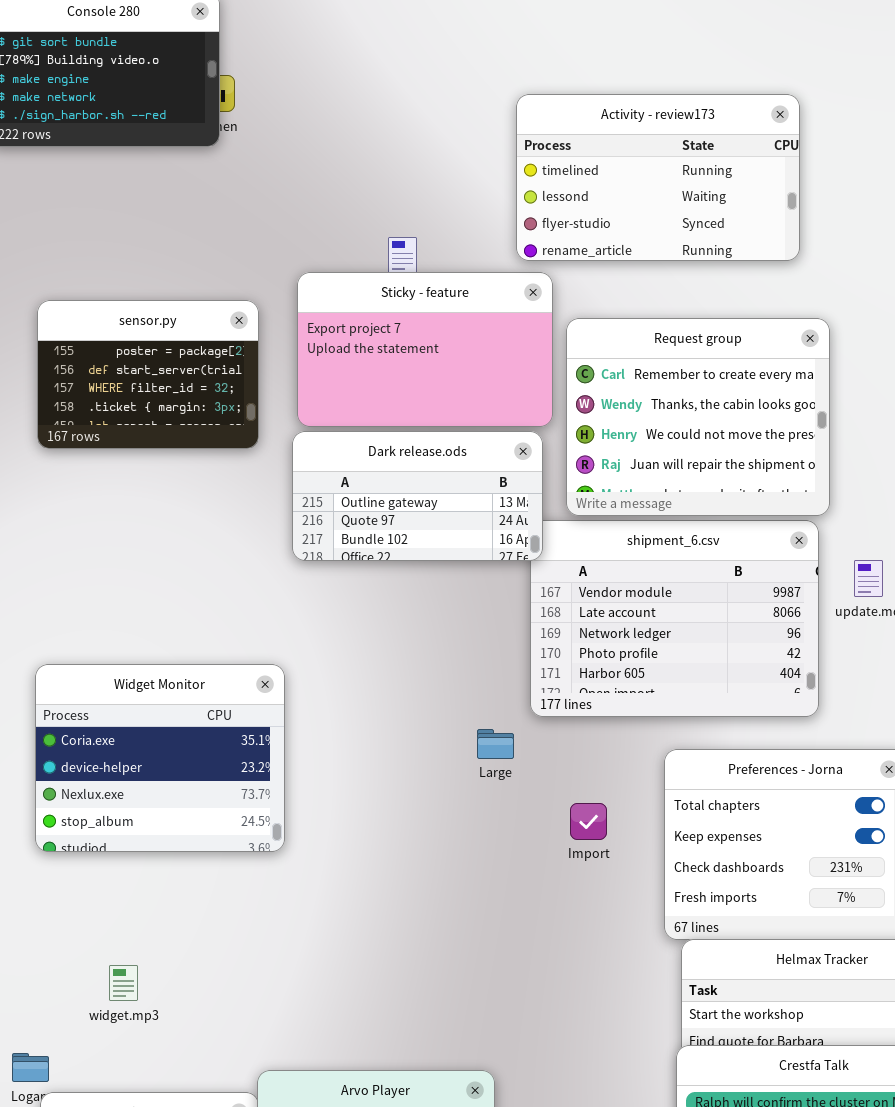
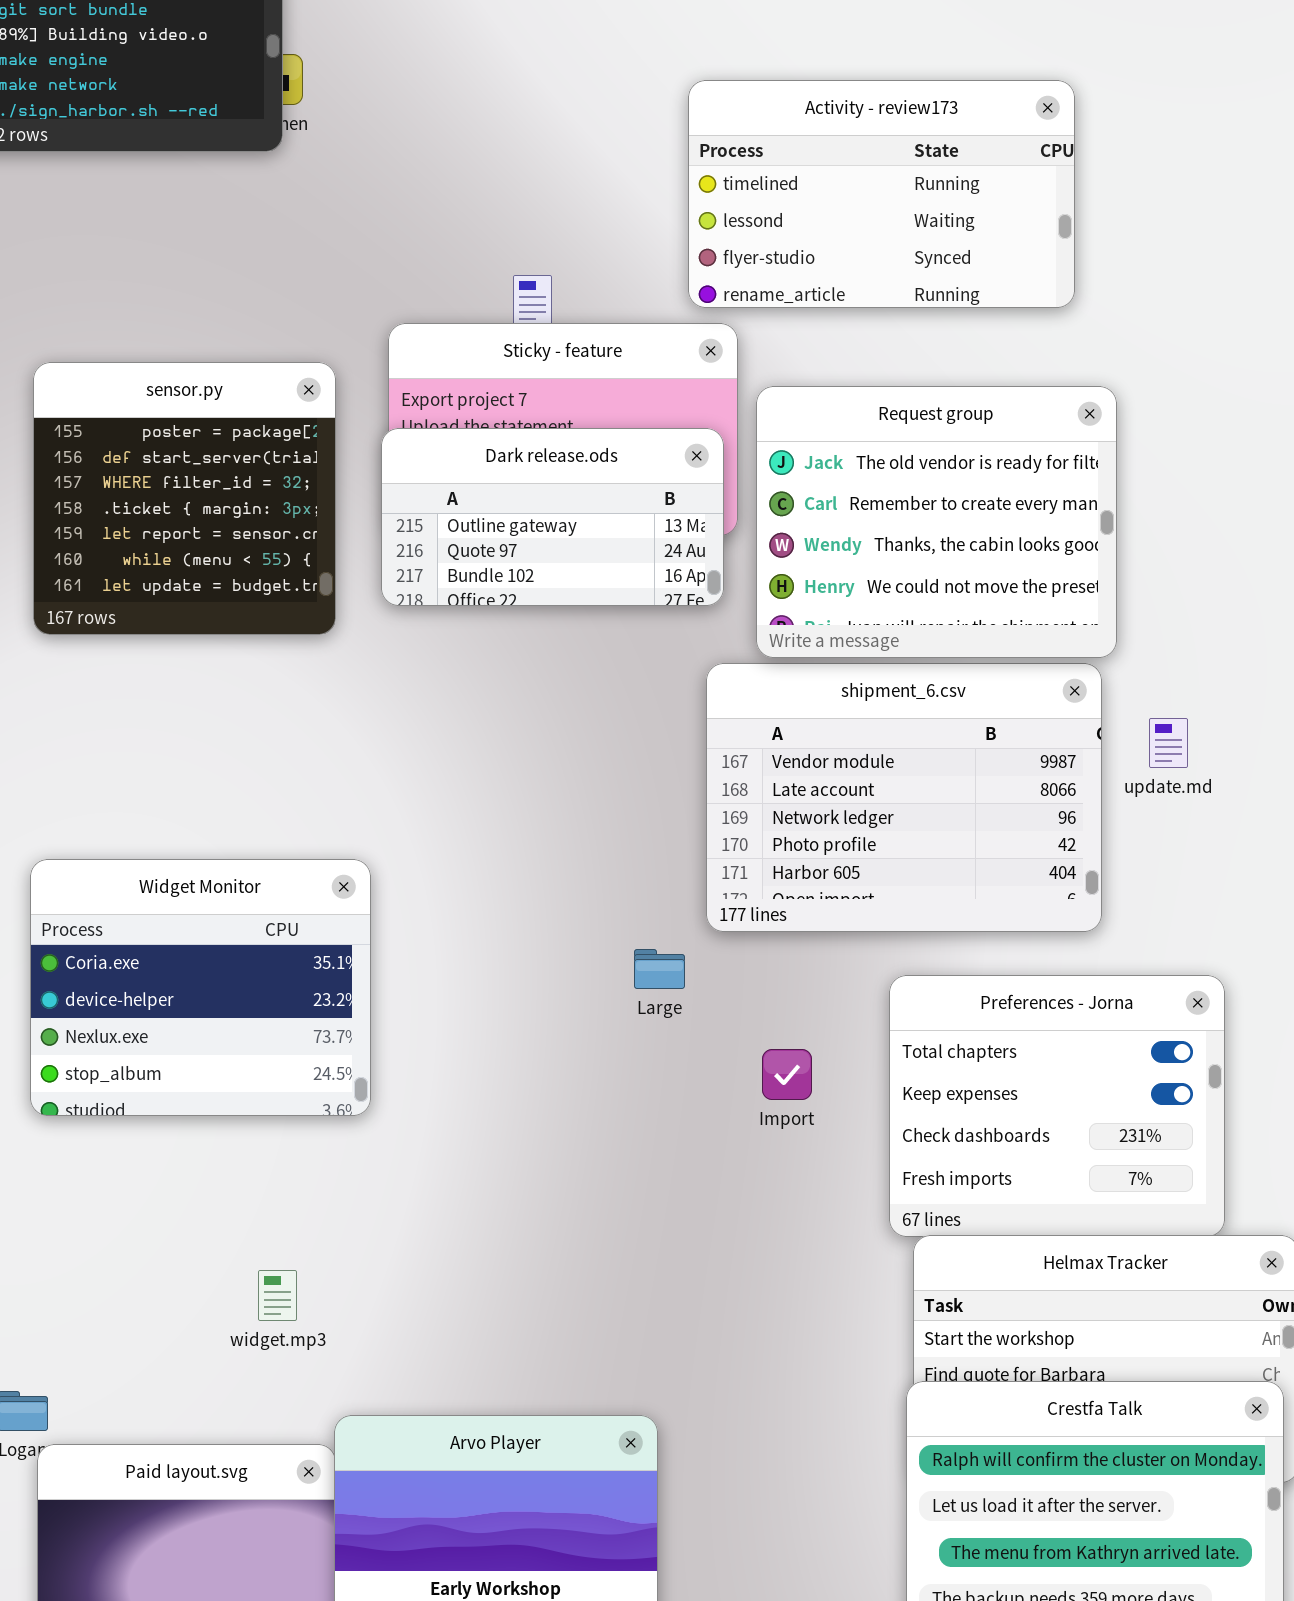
sensor.py: [37,300,259,449] -> [33,362,336,635], resized
Request group: [566,318,830,516] -> [756,386,1117,658], scrolled up 1 row
Dark release.ods: [292,431,543,561] -> [381,428,724,606], moved
widget.mp3: [109,965,138,1001] -> [258,1270,297,1321], moved

